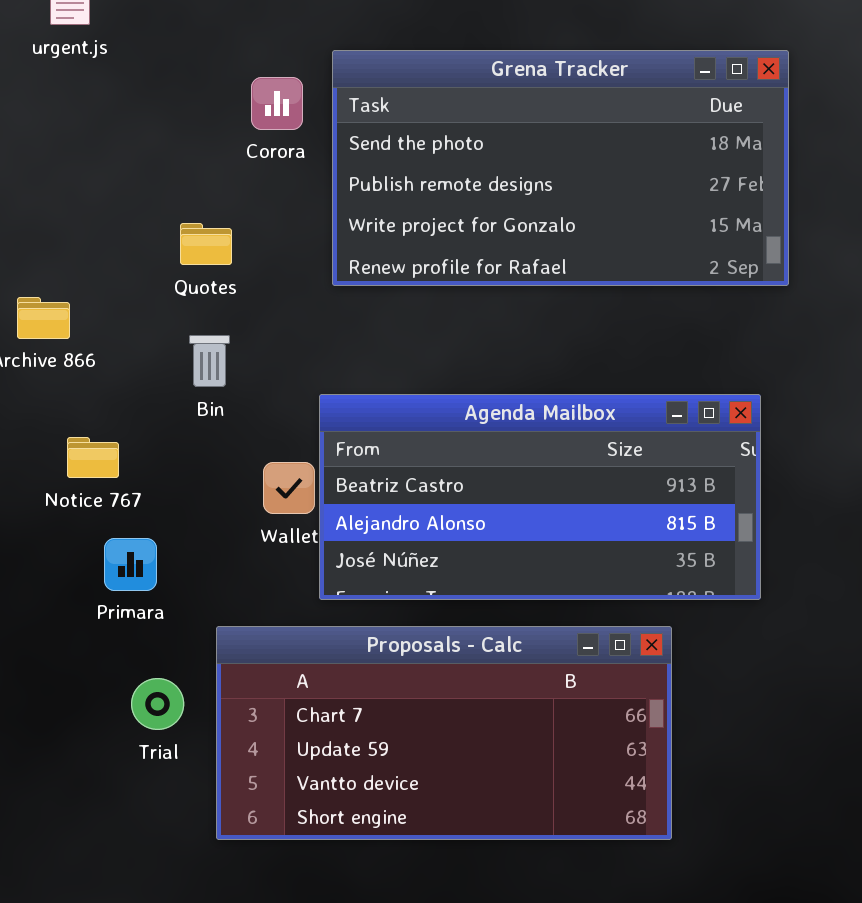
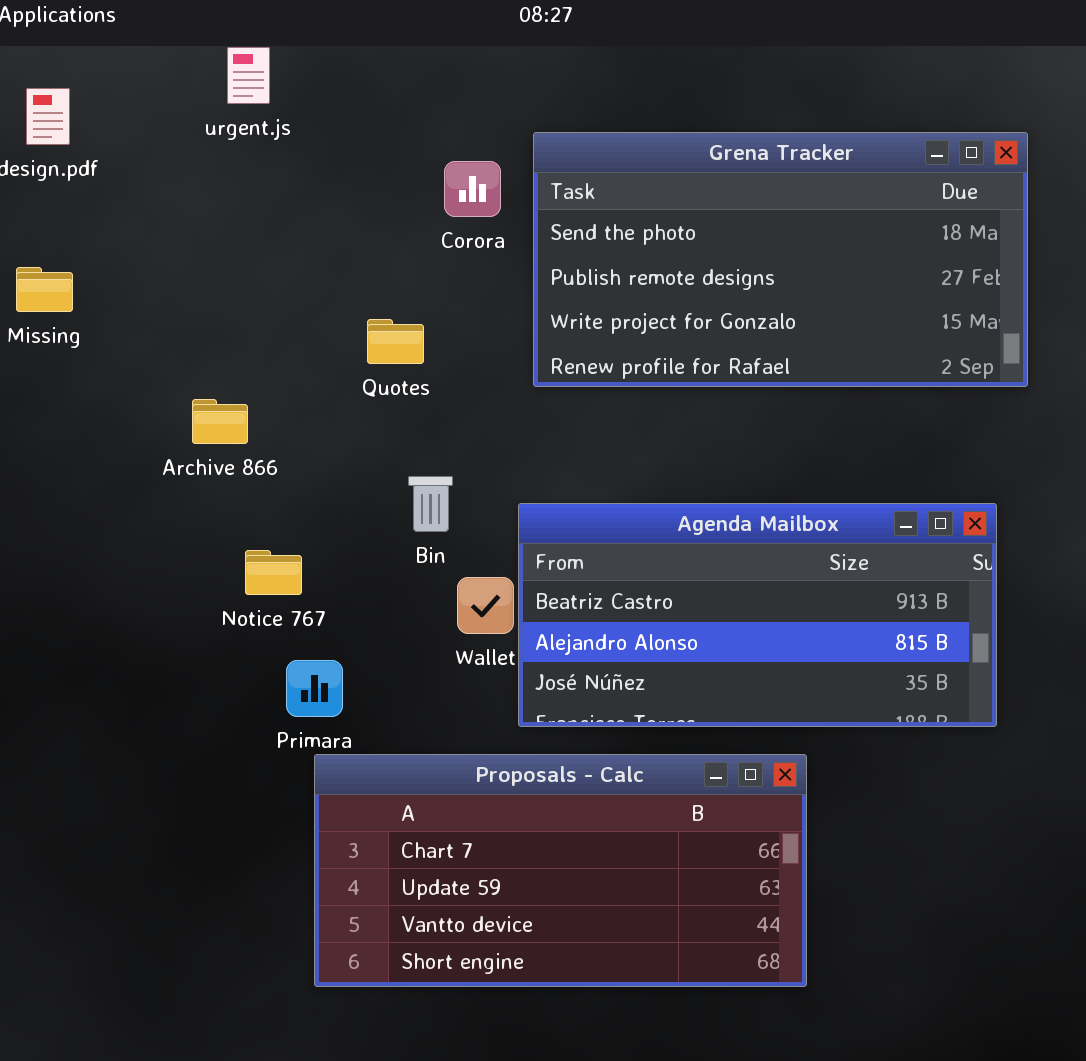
Bin: [189,335,230,387] -> [408,476,453,532], moved
Proposals - Calc: [216,626,672,840] -> [314,754,807,987], moved

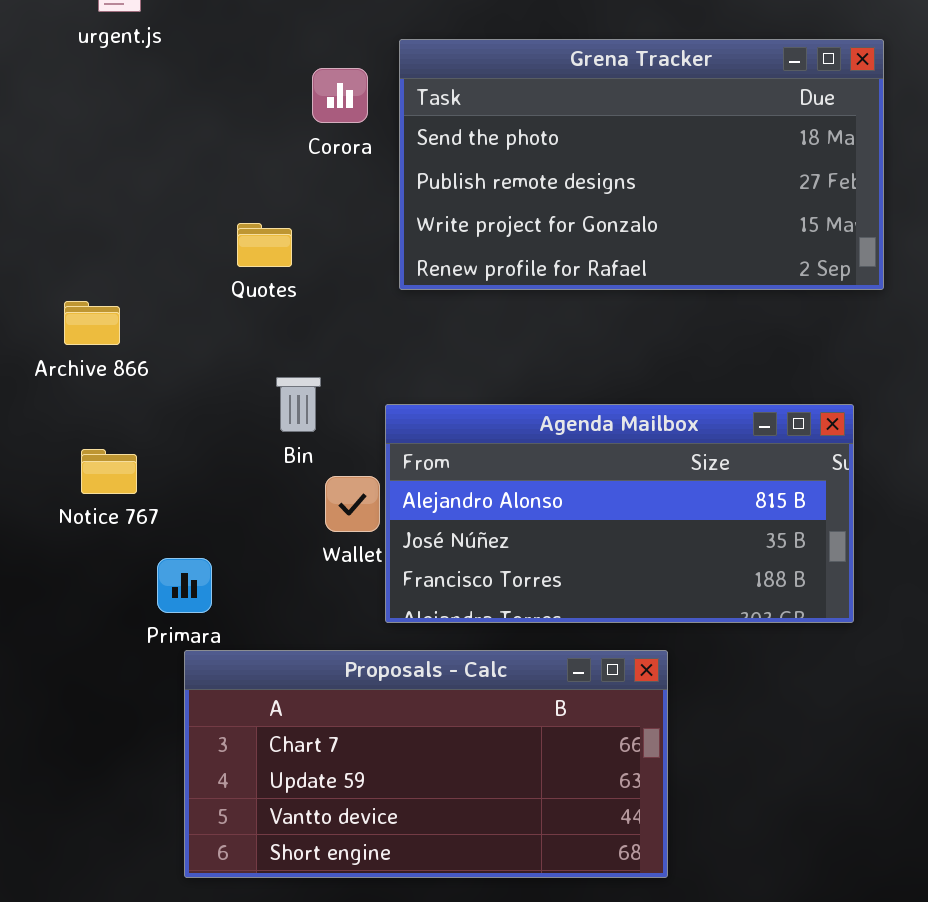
Agenda Mailbox: [518,503,997,727] -> [385,404,854,623], scrolled down 1 row
Notice 767: [245,550,302,595] -> [81,449,137,494], moved

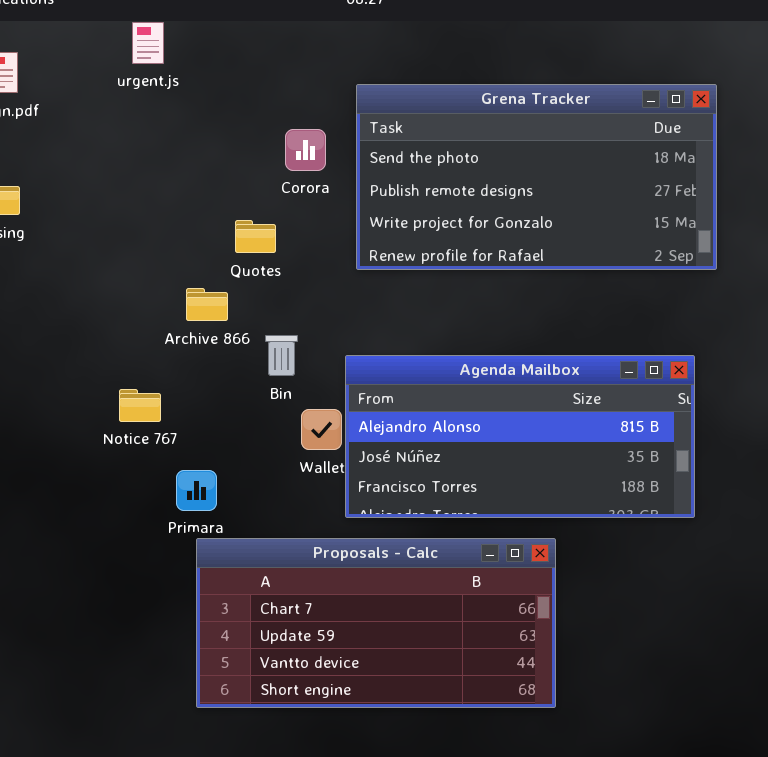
Corora: [312,68,368,123] -> [285,129,326,171], moved
Archive 866: [64,301,120,345] -> [186,288,228,321], moved

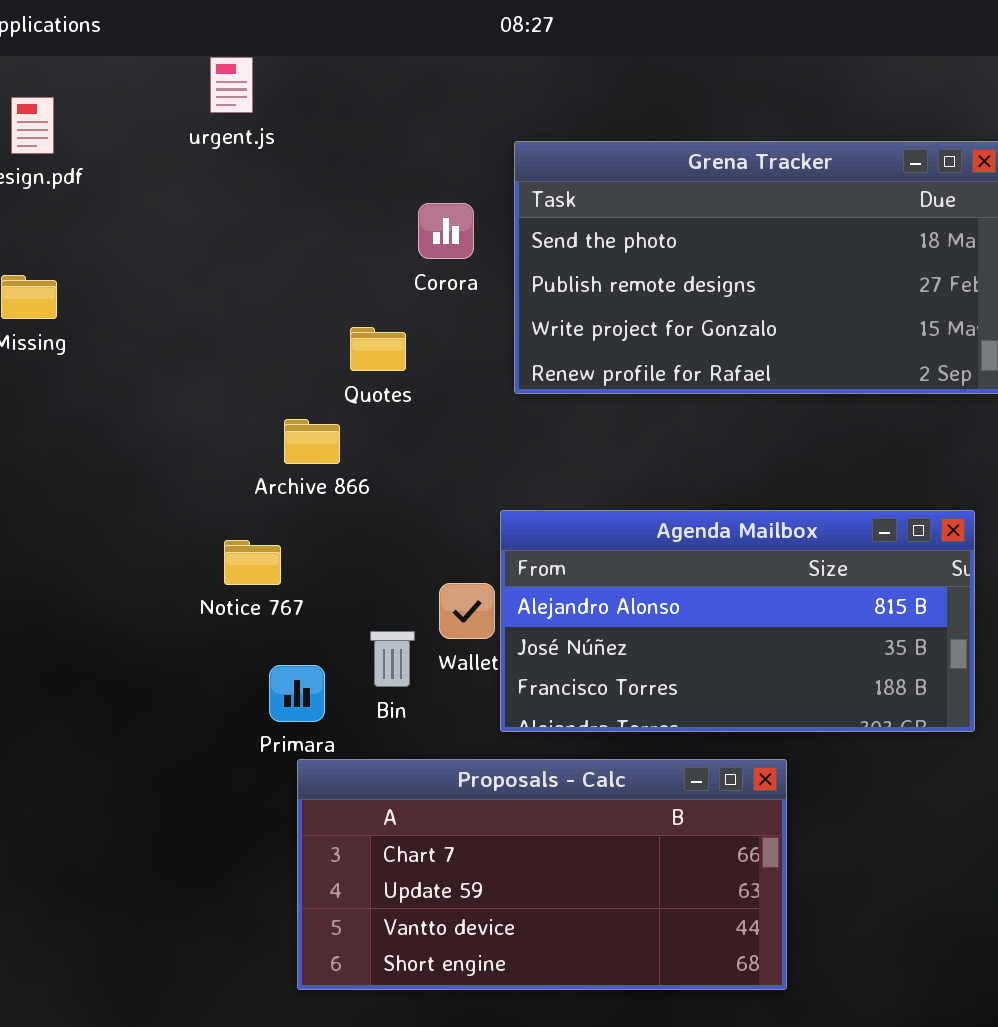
Bin: [265,335,298,376] -> [370,631,415,687], moved
Notice 767: [119,389,161,422] -> [224,540,281,585], moved

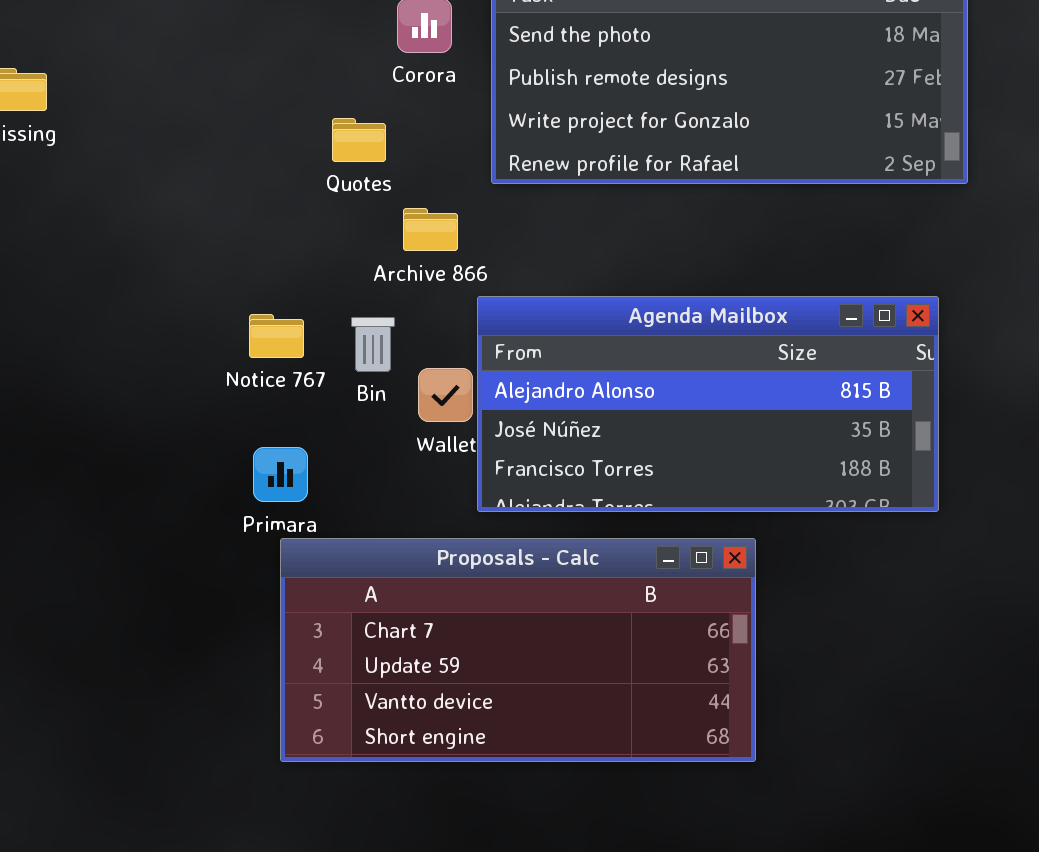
Archive 866: [284,419,340,464] -> [403,208,458,251], moved
Notice 767: [224,540,281,585] -> [249,314,304,358], moved
Bin: [370,631,415,687] -> [351,317,395,372], moved

